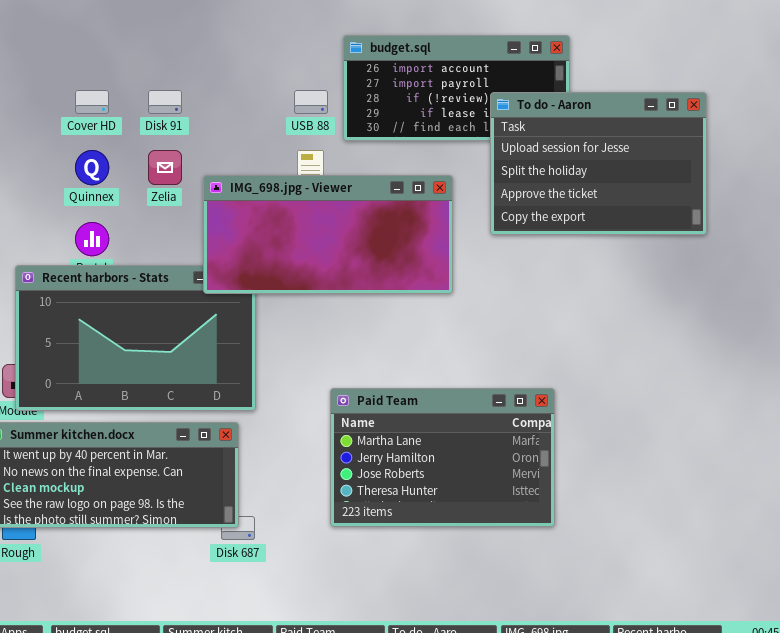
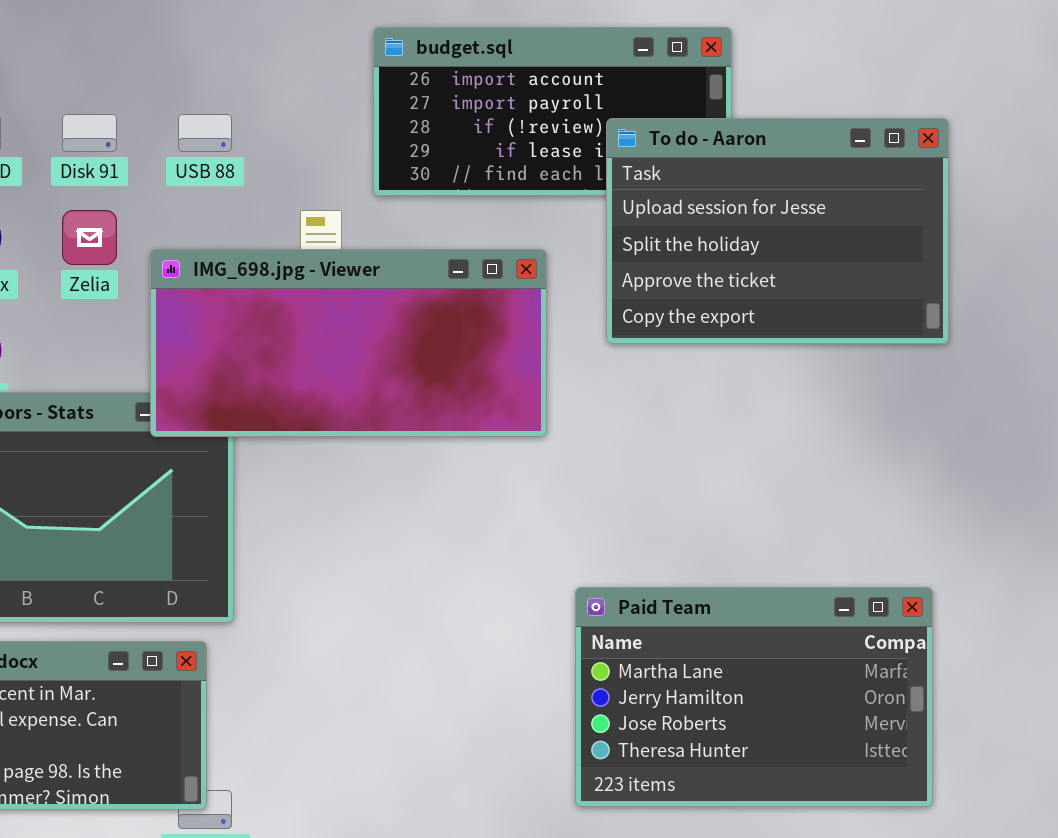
USB 88: [294,90,328,114] -> [178,114,232,152], moved
Paid Team: [330,388,555,527] -> [575,587,933,807], moved

